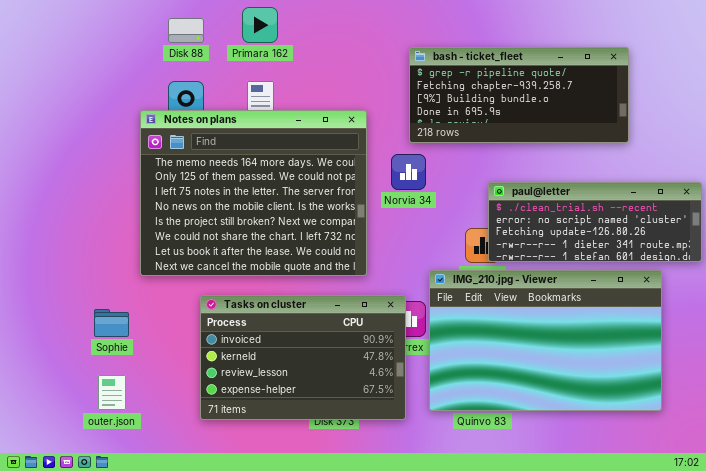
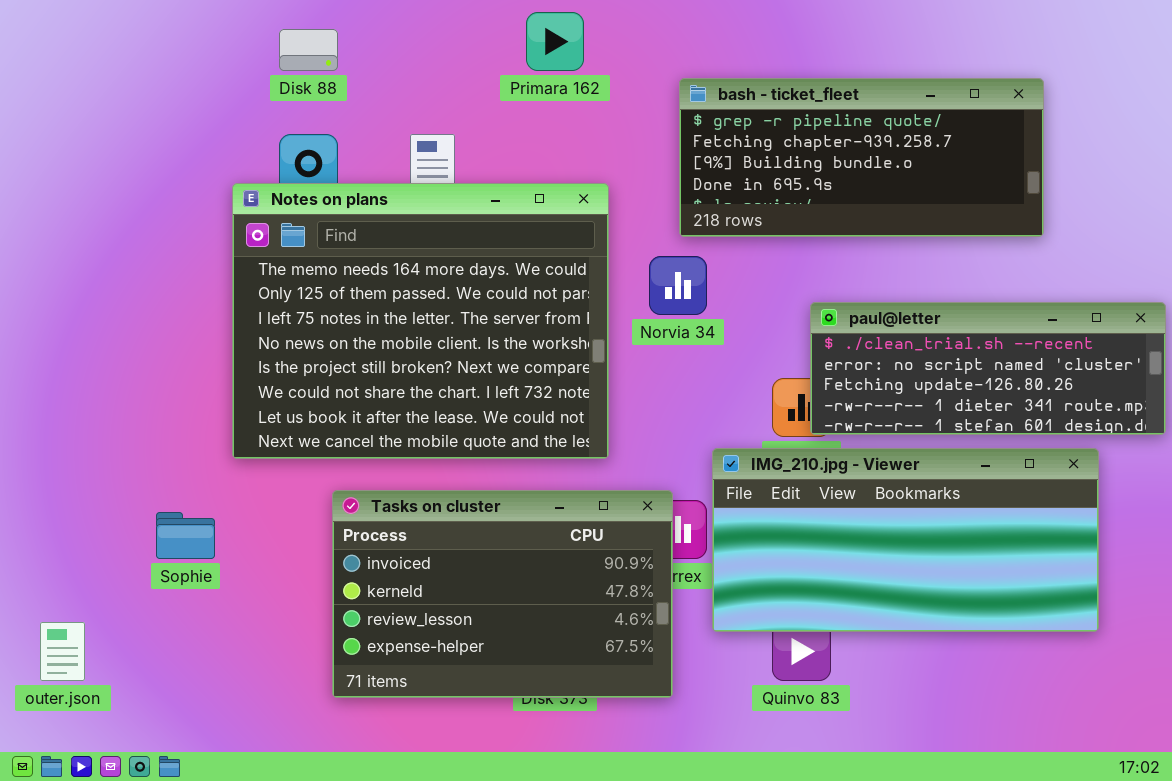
Primara 162: [242,7,278,43] -> [526,12,584,71], moved
IMG_210.jpg - Viewer: [429,270,662,411] -> [712,448,1099,632], resized
outer.json: [98,375,126,410] -> [40,622,85,681], moved

